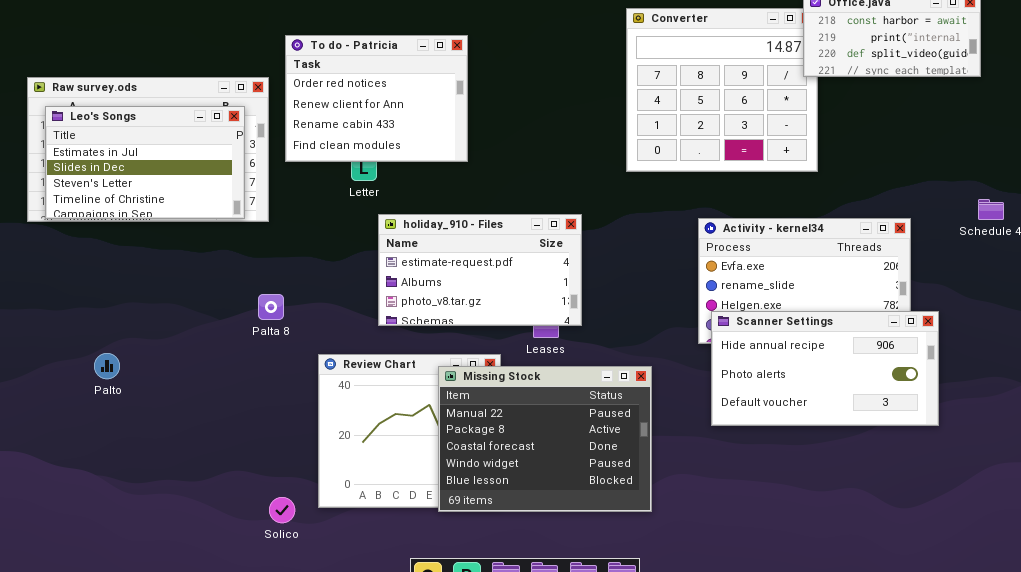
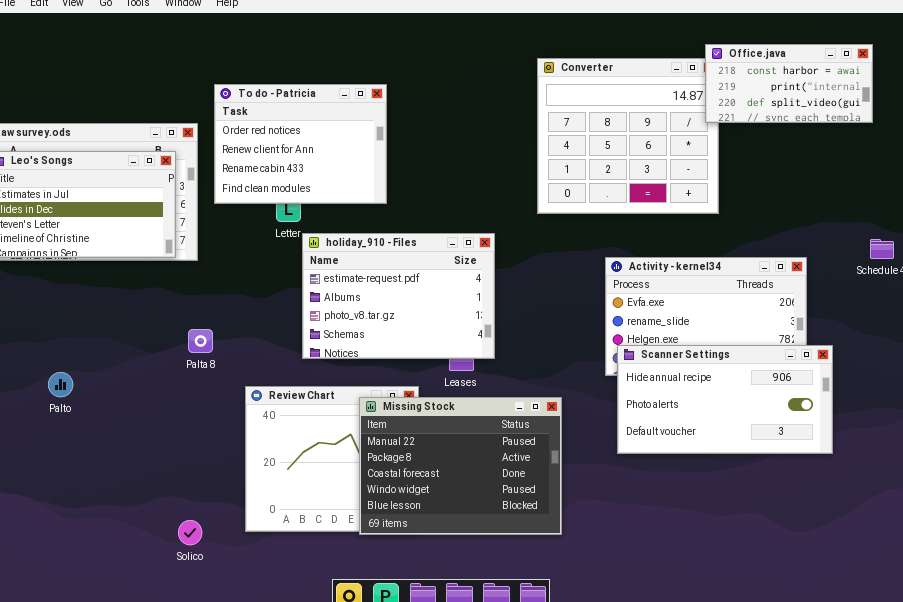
holiday_910 - Files: [378,214,582,326] -> [302,233,495,359], resized
Palto: [94,353,120,379] -> [48,372,73,397], moved
Solico: [269,497,295,523] -> [178,520,202,545], moved

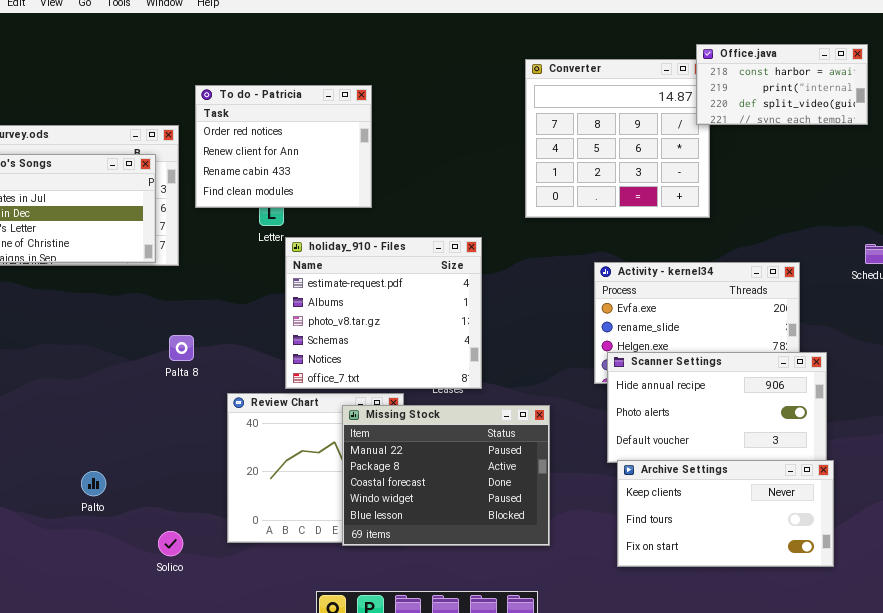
holiday_910 - Files: [302,233,495,359] -> [285,237,482,389], resized
Palto: [48,372,73,397] -> [81,471,106,496], moved
Archive Settings: none -> [617,460,834,567], opened

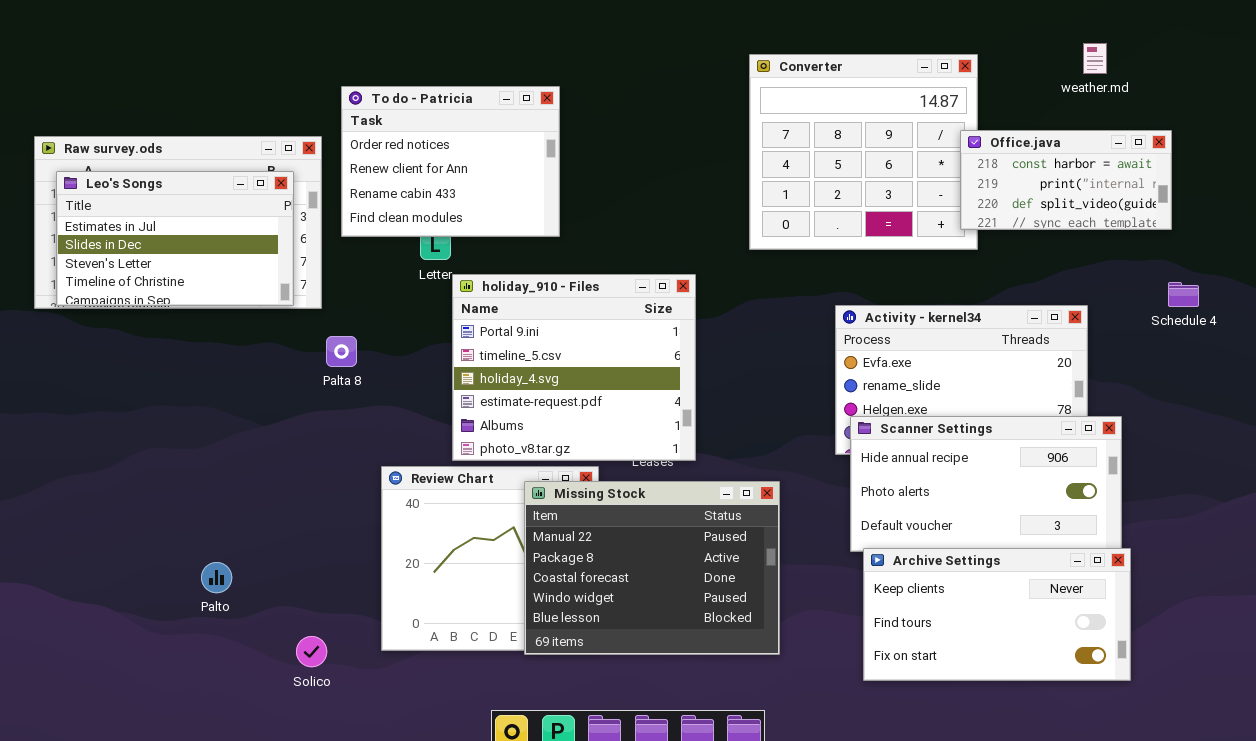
Office.java: [696,44,868,125] -> [960,130,1172,230], moved
holiday_910 - Files: [285,237,482,389] -> [452,274,696,461], scrolled up 3 rows
Palta 8: [169,335,194,361] -> [326,336,357,367], moved

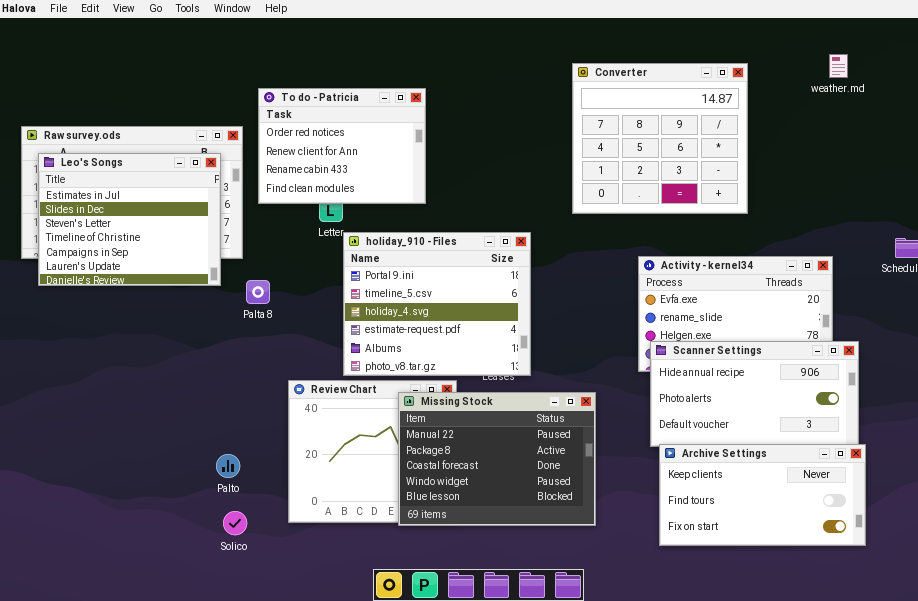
Office.java: [960,130,1172,230] -> none, closed
Leo's Songs: [56,171,294,306] -> [38,153,221,286], resized
Palto: [201,562,232,593] -> [216,454,240,478], moved

